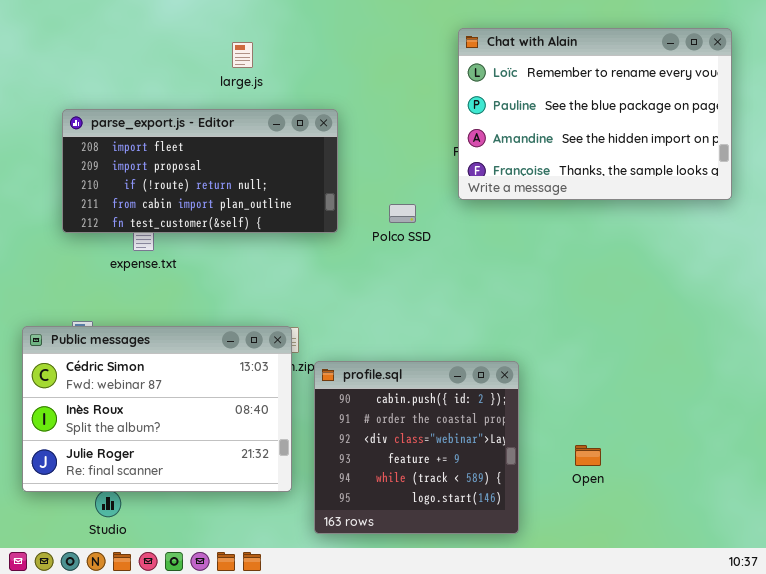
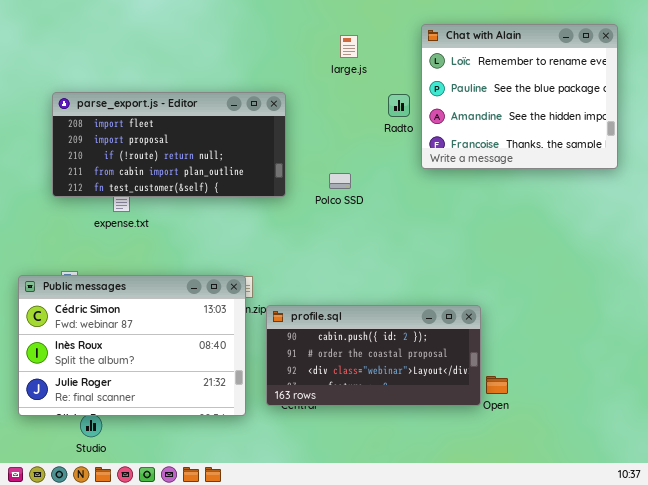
Chat with Alain: [458,28,732,200] -> [421,24,618,169], resized
large.js: [232,42,253,68] -> [340,35,358,58], moved
profile.sql: [314,361,519,534] -> [266,305,481,406], resized

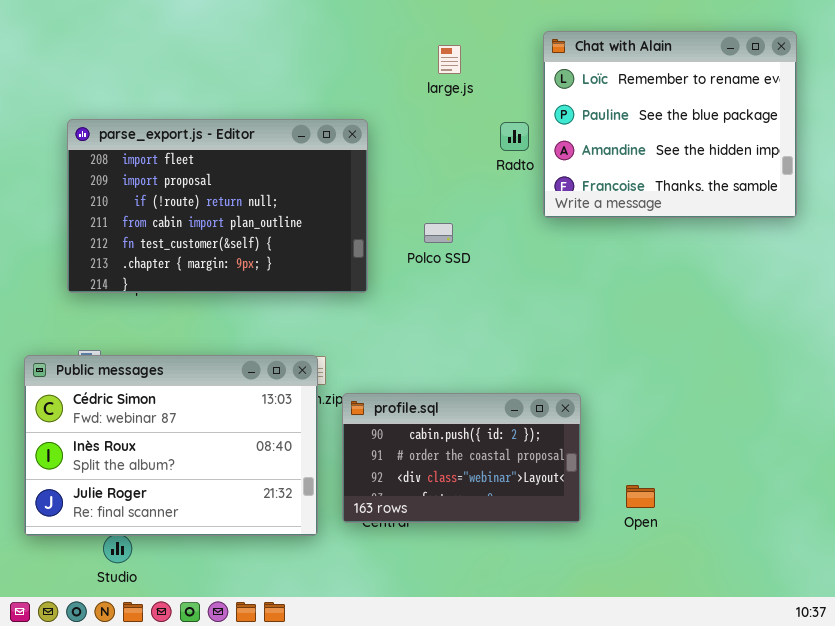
parse_export.js - Editor: [52,92,286,197] -> [67,119,368,293], resized
profile.sql: [266,305,481,406] -> [342,393,581,523], resized

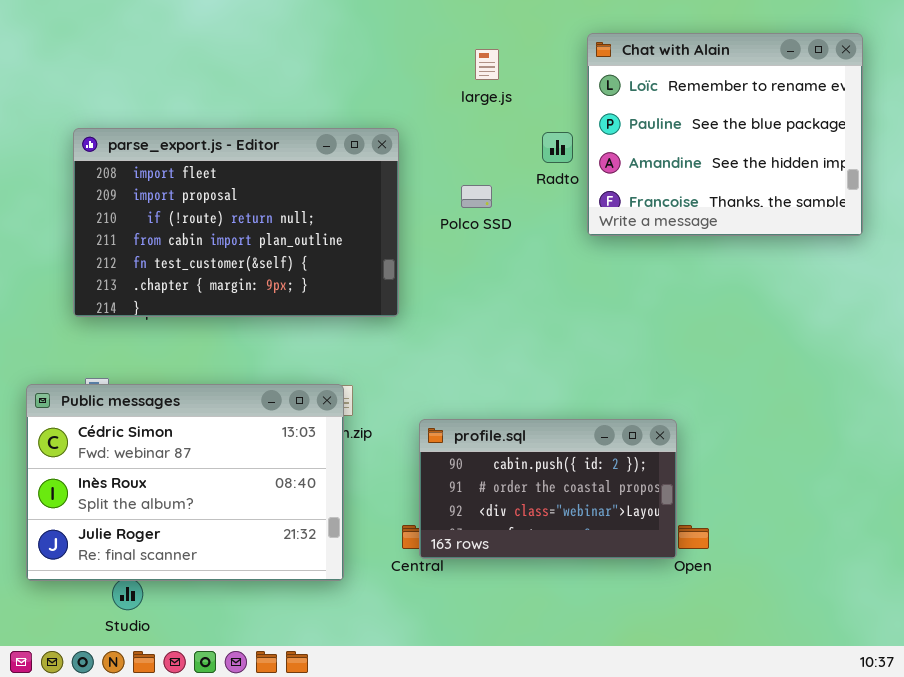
Polco SSD: [424,223,453,243] -> [461,185,492,208], moved
profile.sql: [342,393,581,523] -> [419,419,677,559], moved

